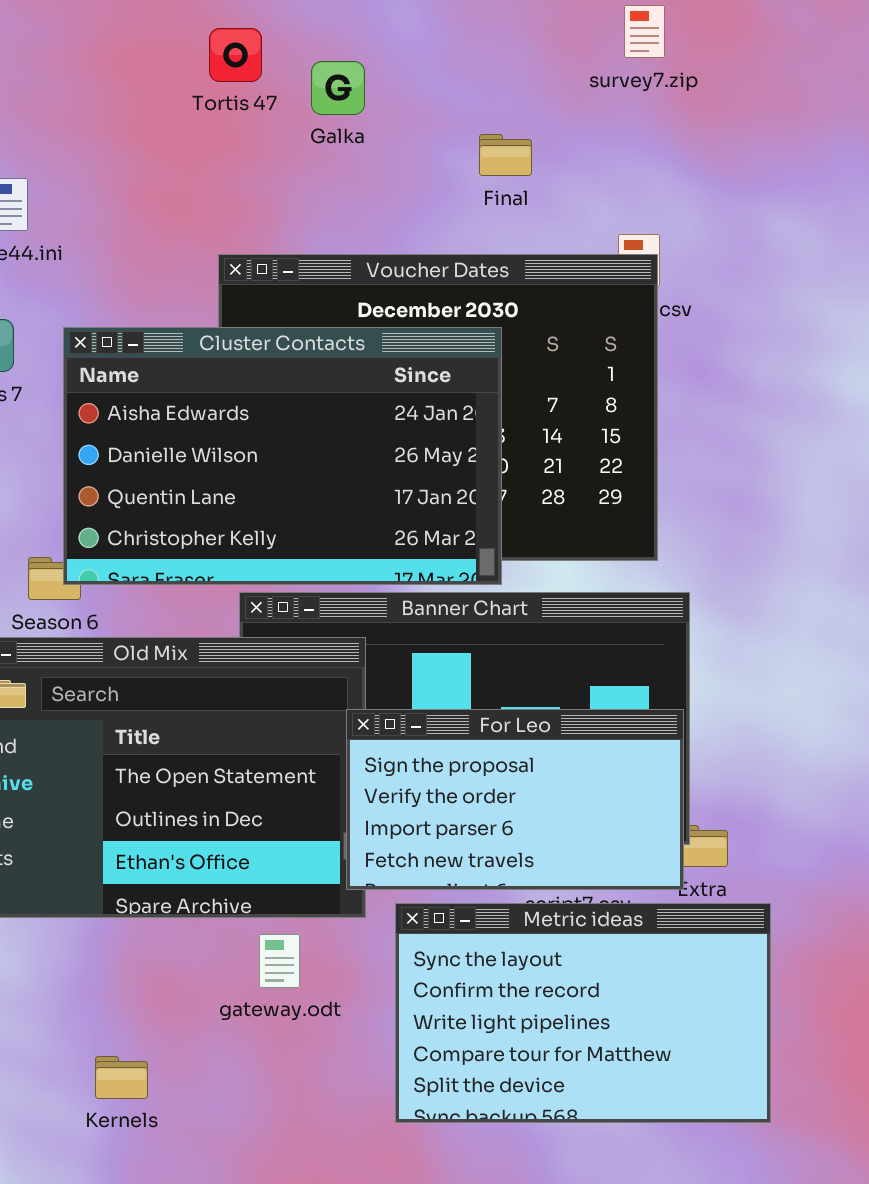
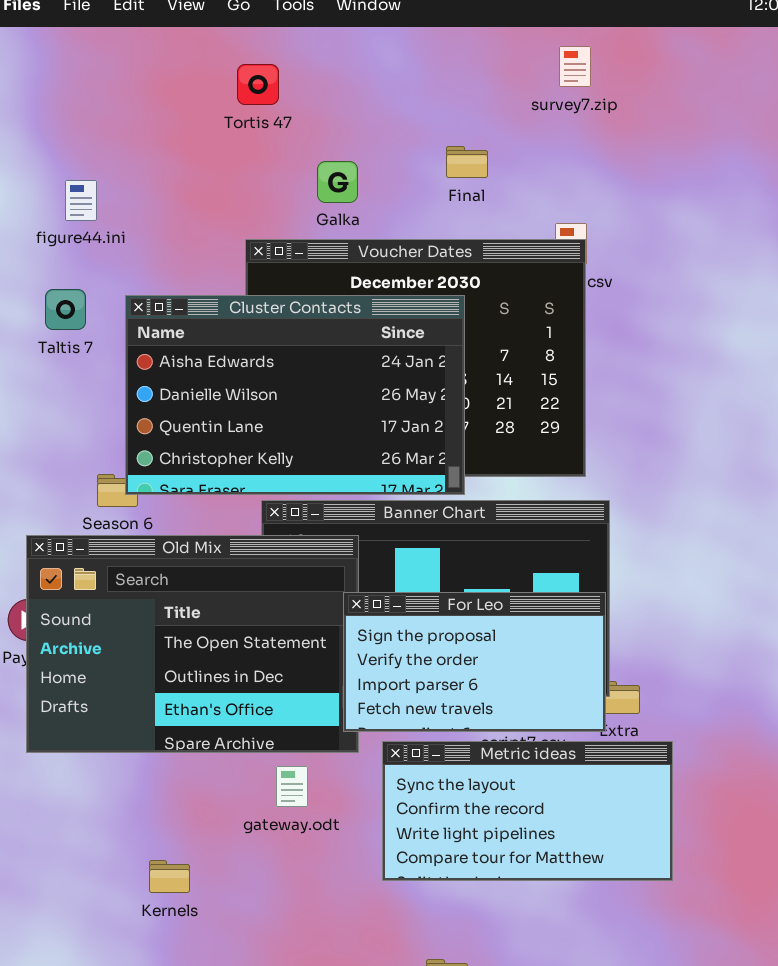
Galka: [311,61,365,115] -> [317,161,358,203], moved
Metric ideas: [395,903,771,1123] -> [382,741,673,881], resized

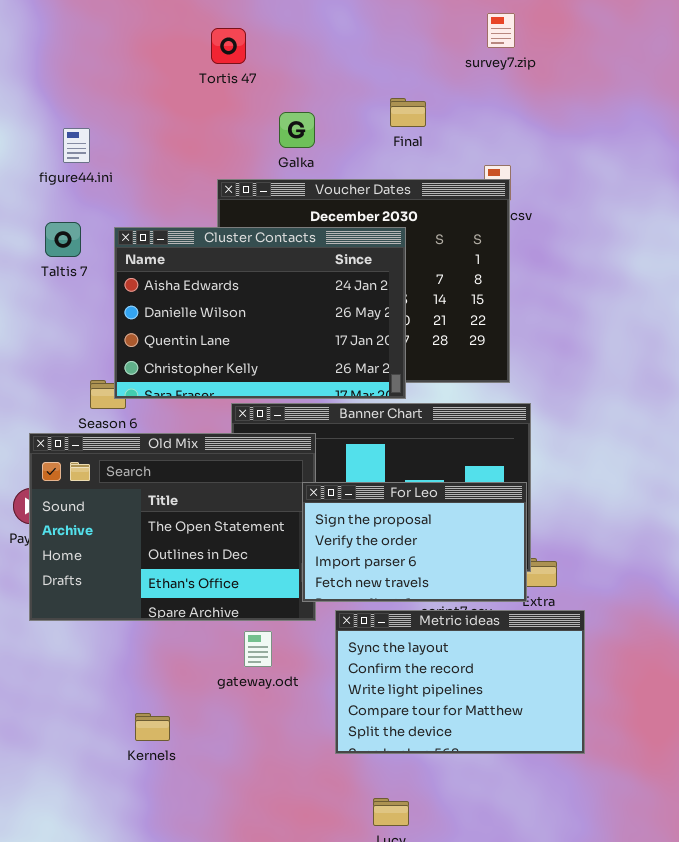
Metric ideas: [382,741,673,881] -> [335,610,585,754], resized

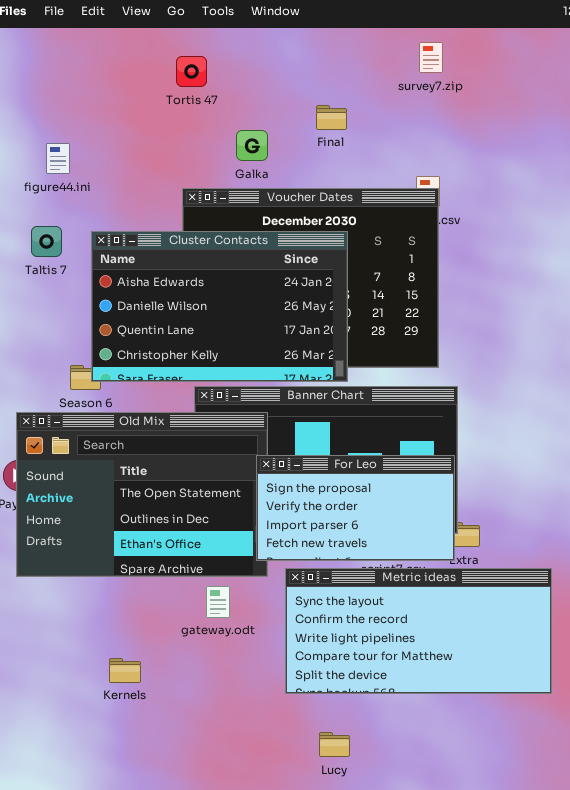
Final: [390,98,426,127] -> [316,105,347,130], moved
Metric ideas: [335,610,585,754] -> [285,568,552,694], resized

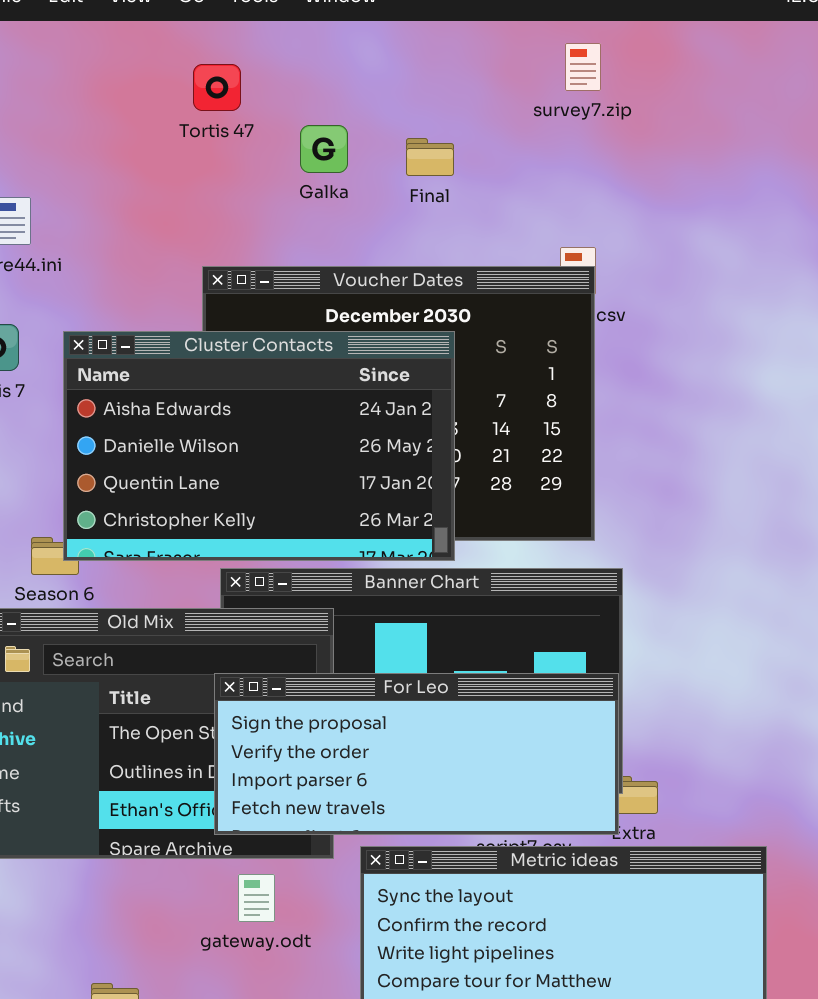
Galka: [236,130,268,161] -> [300,125,348,173], moved
For Leo: [256,455,455,561] -> [214,673,619,835], resized

